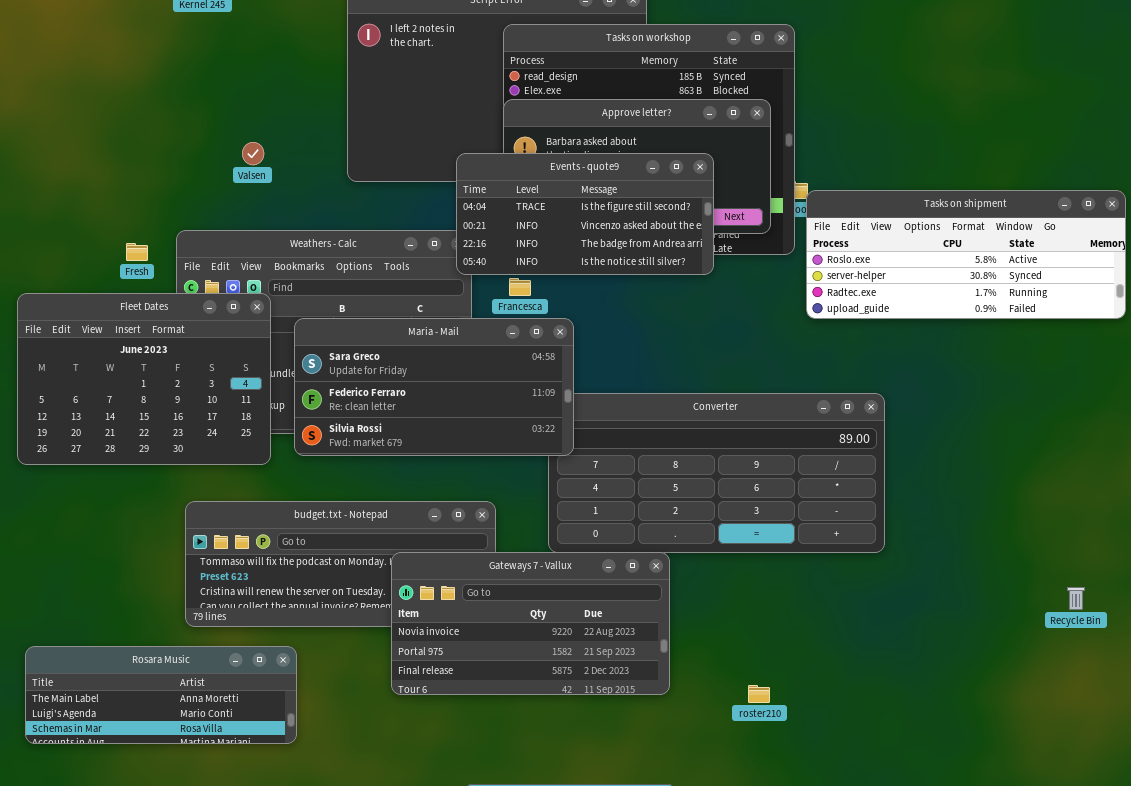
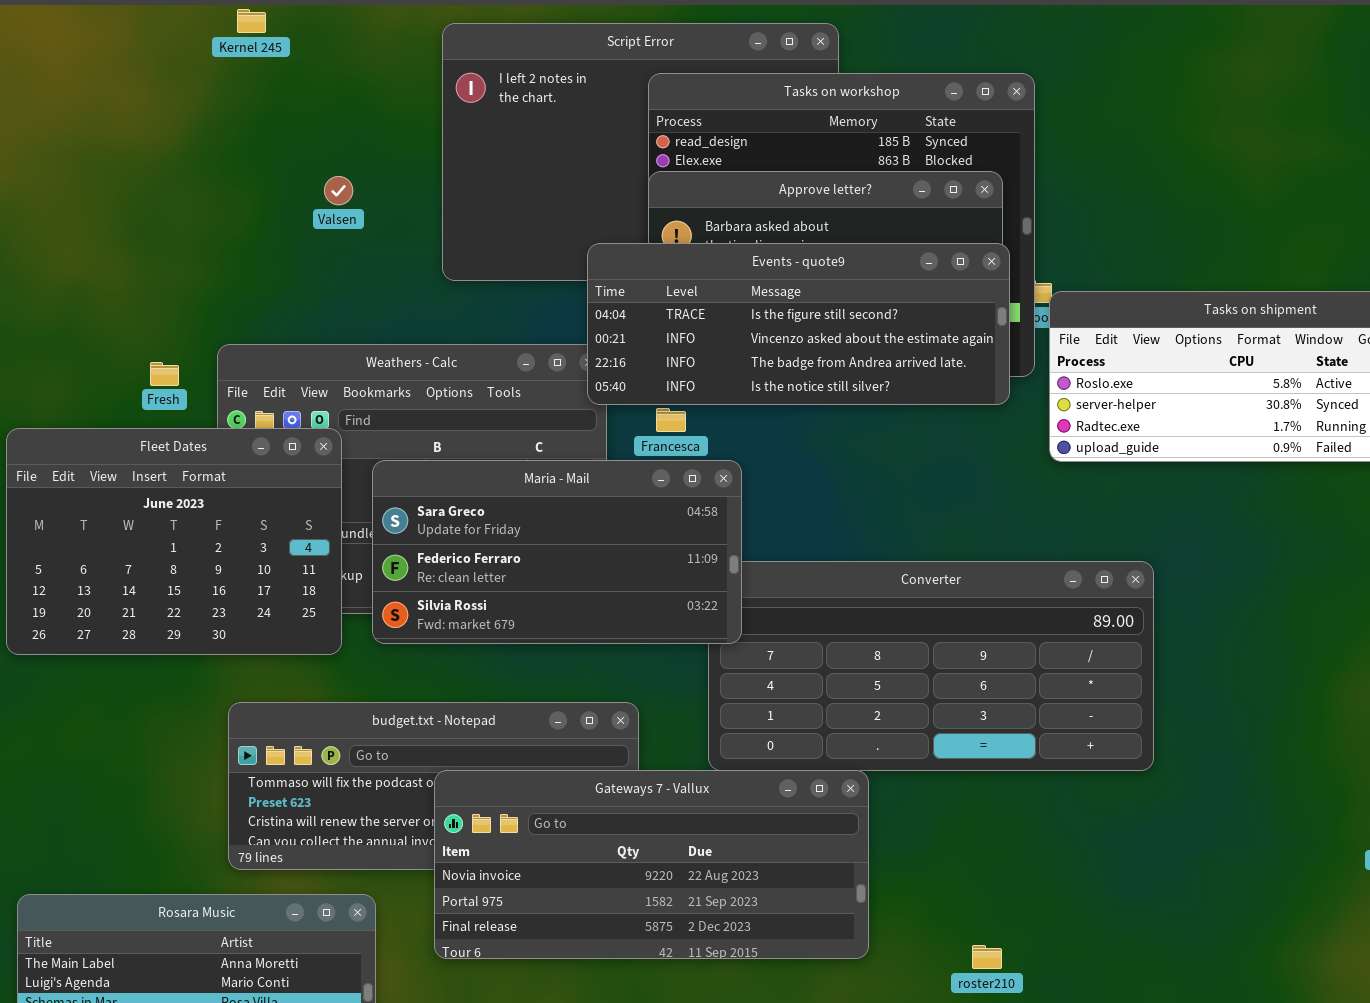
Valsen: [242,142,264,165] -> [324,176,353,205], moved
Events - quote9: [456,153,714,275] -> [587,243,1010,405], resized
Gateways 7 - Vallux: [391,552,670,695] -> [434,770,869,959], resized

